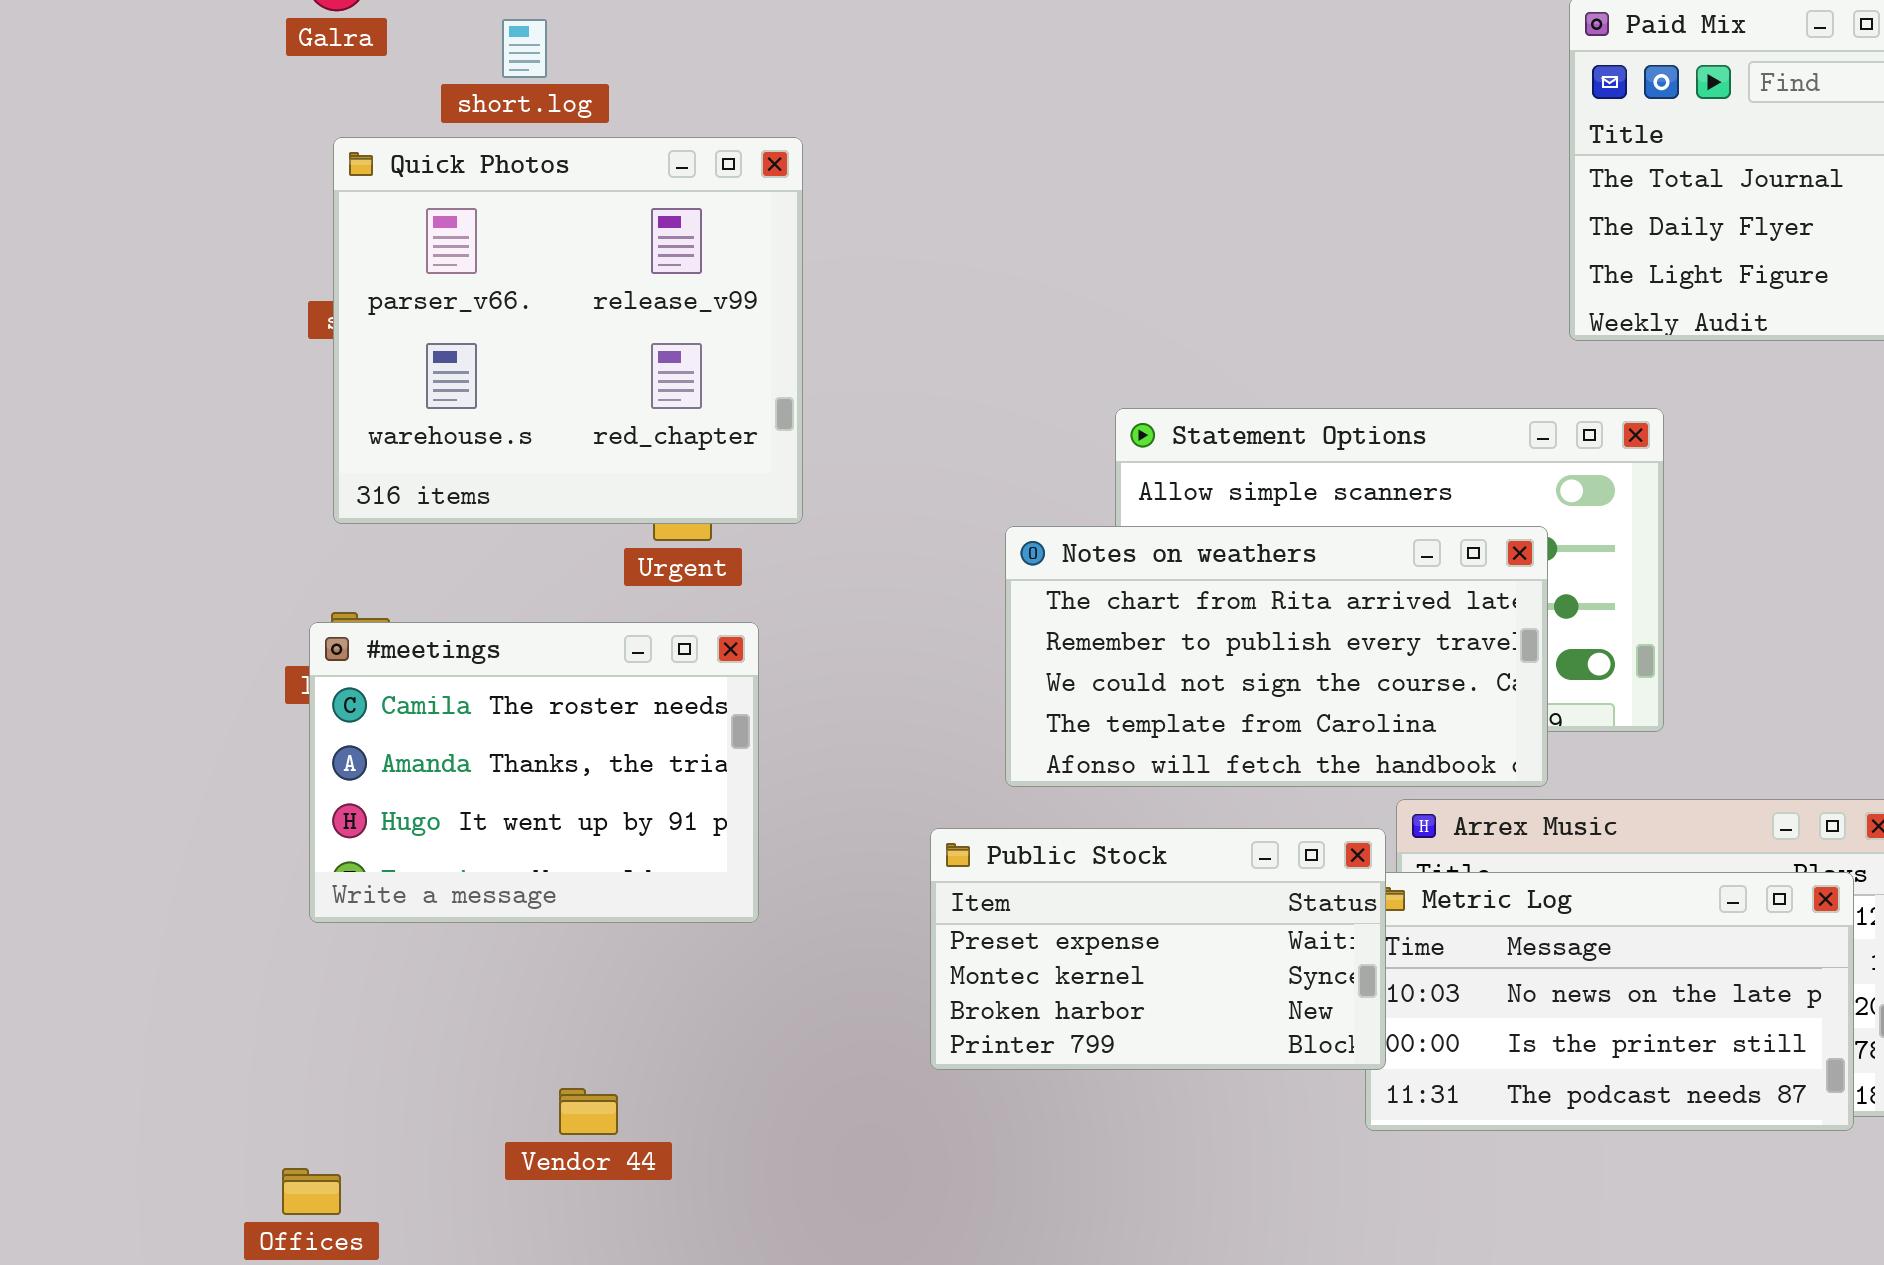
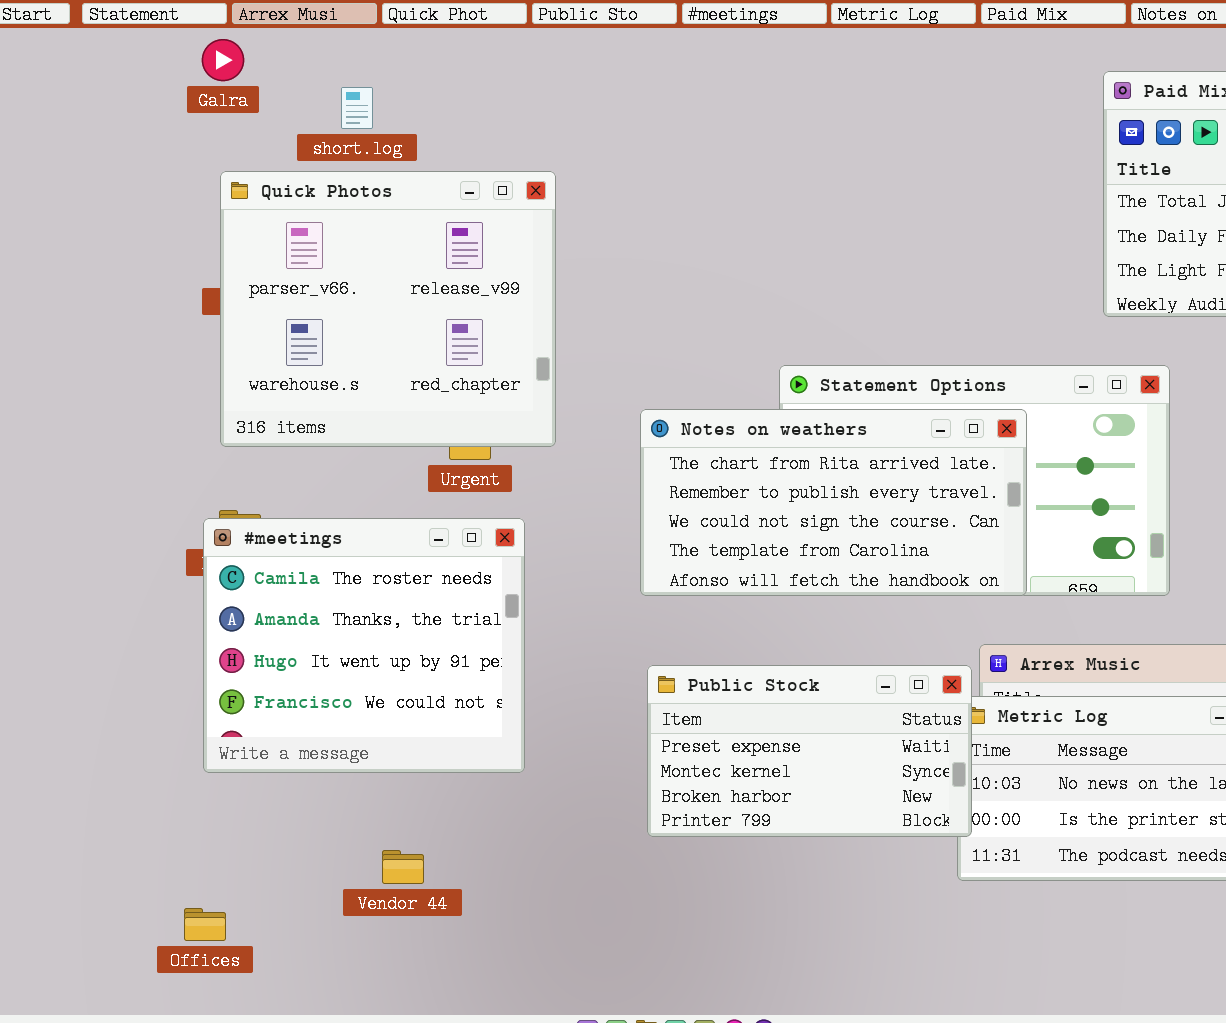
Notes on weathers: [1005,526,1548,787] -> [640,409,1027,596], moved
#meetings: [309,622,759,923] -> [203,518,525,773], resized

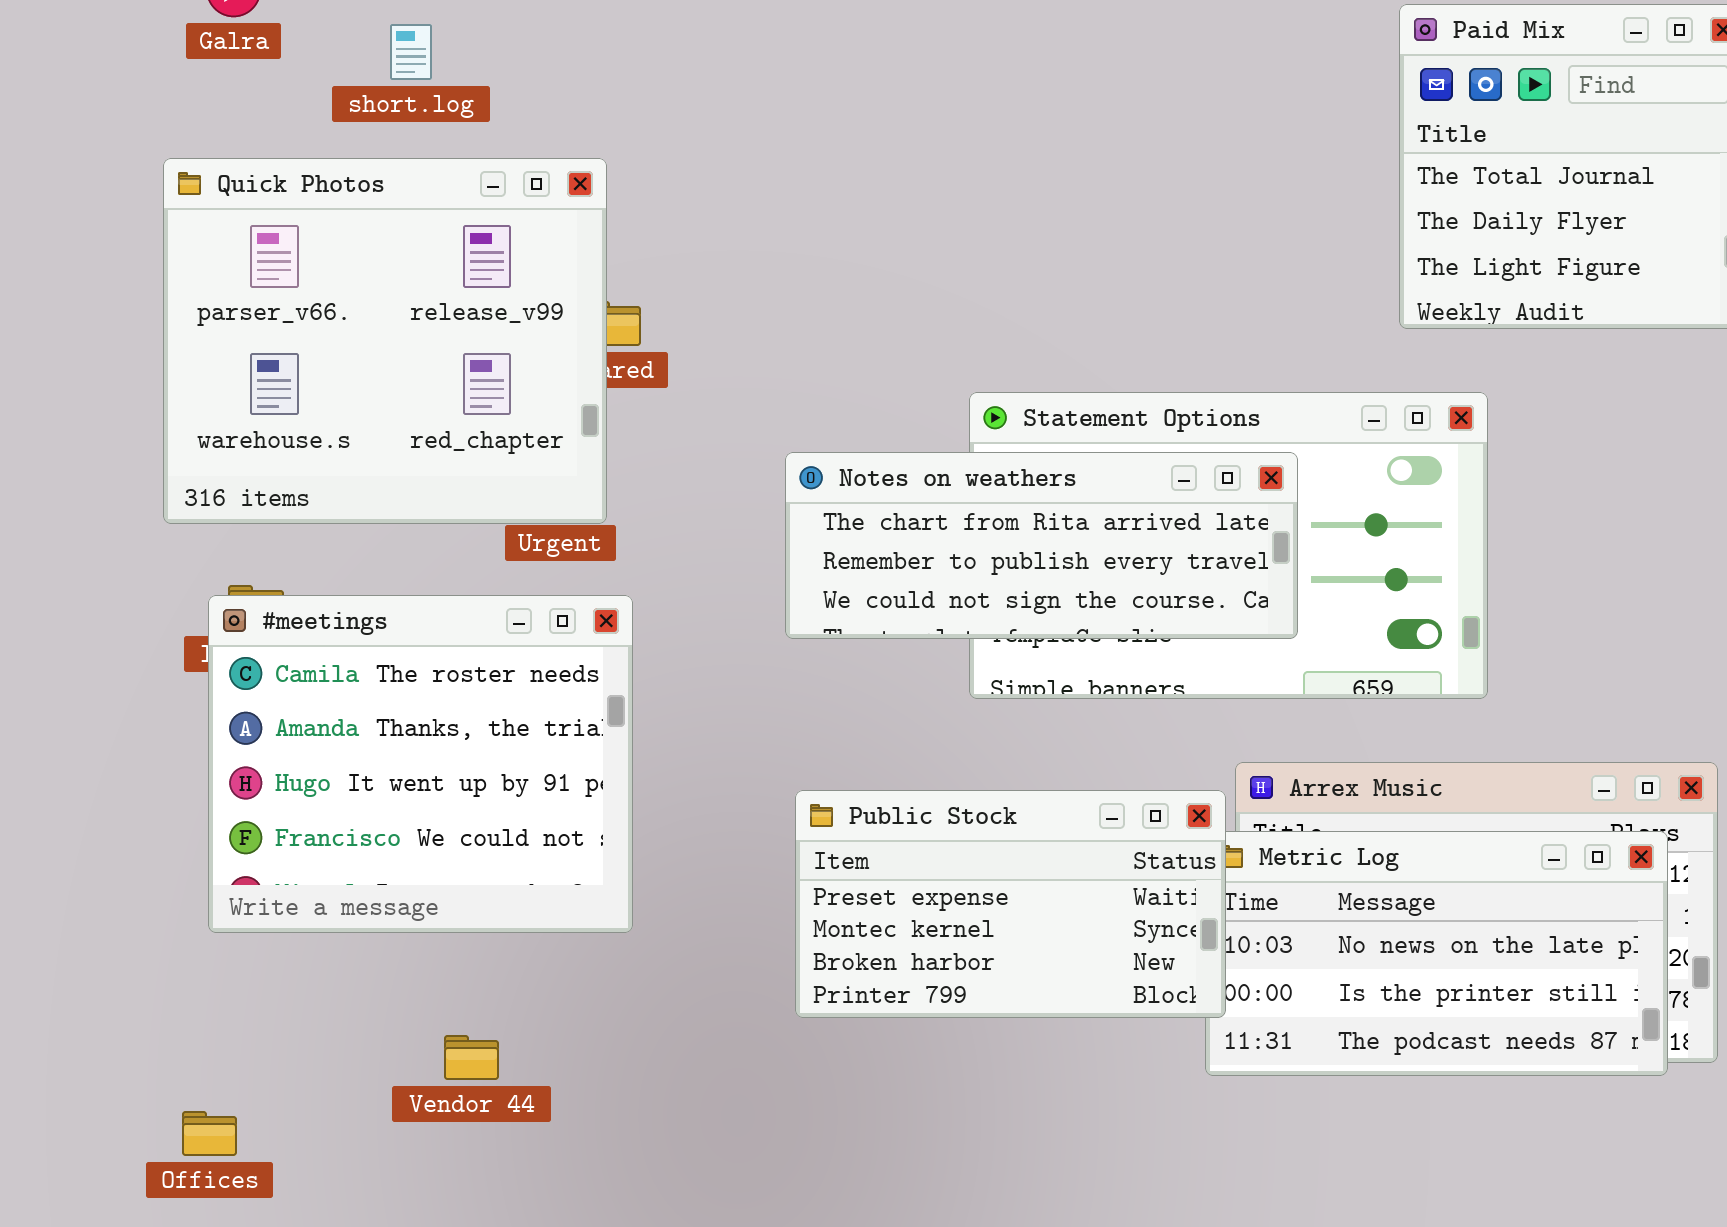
Quick Photos: [220,171,556,447] -> [163,158,607,524], moved
Notes on weathers: [640,409,1027,596] -> [785,452,1298,639], resized

